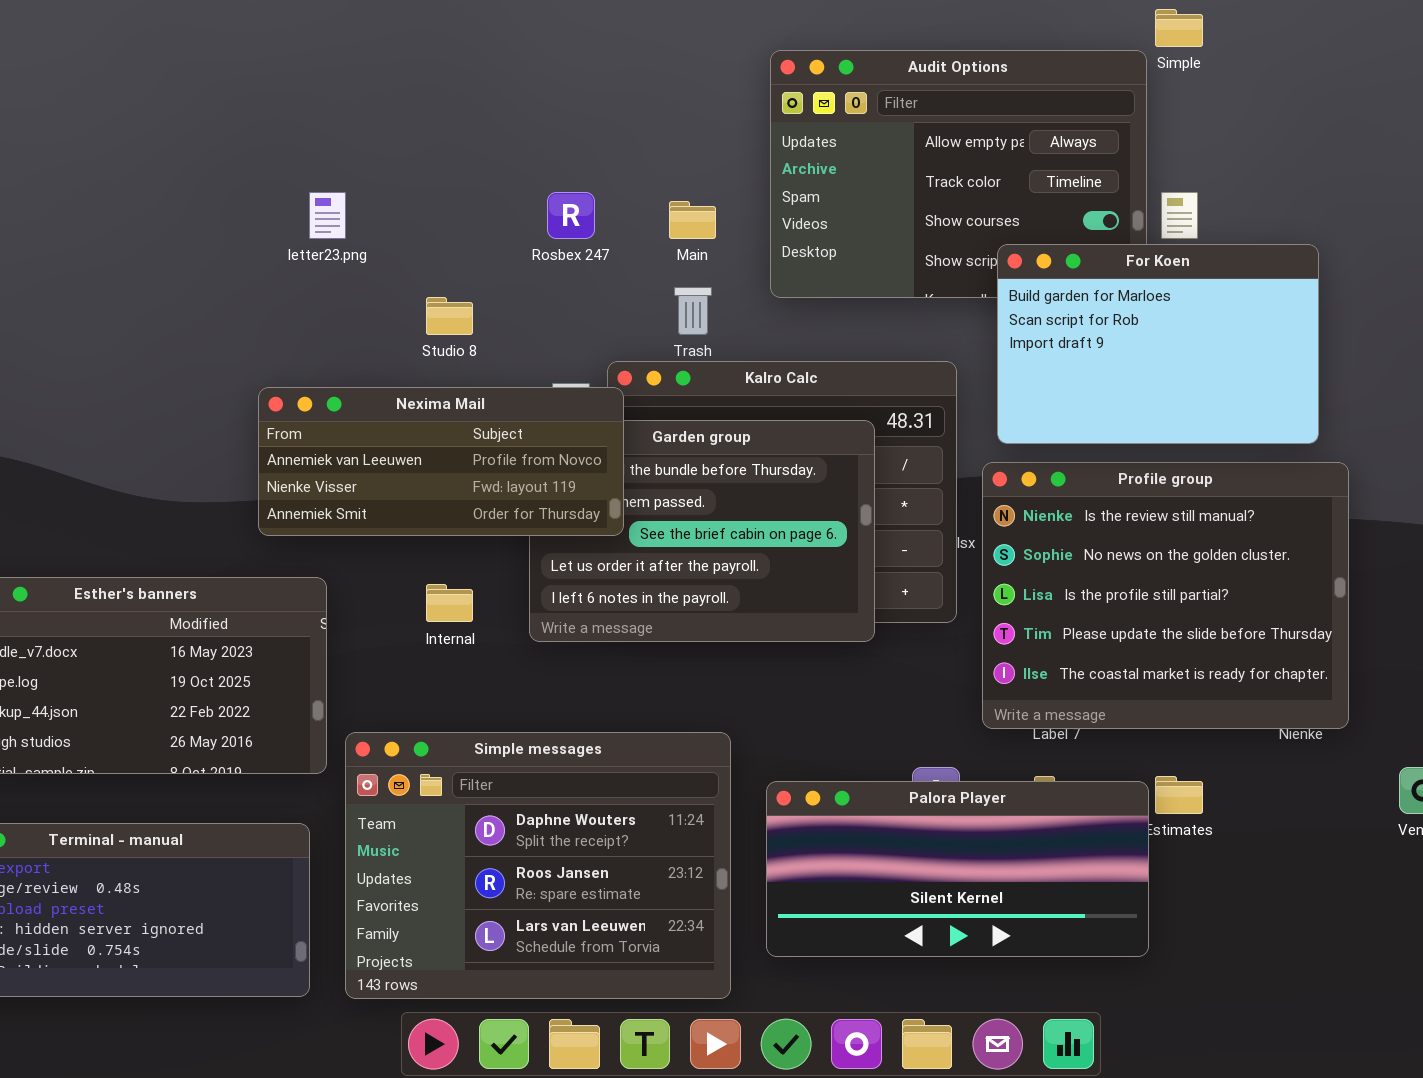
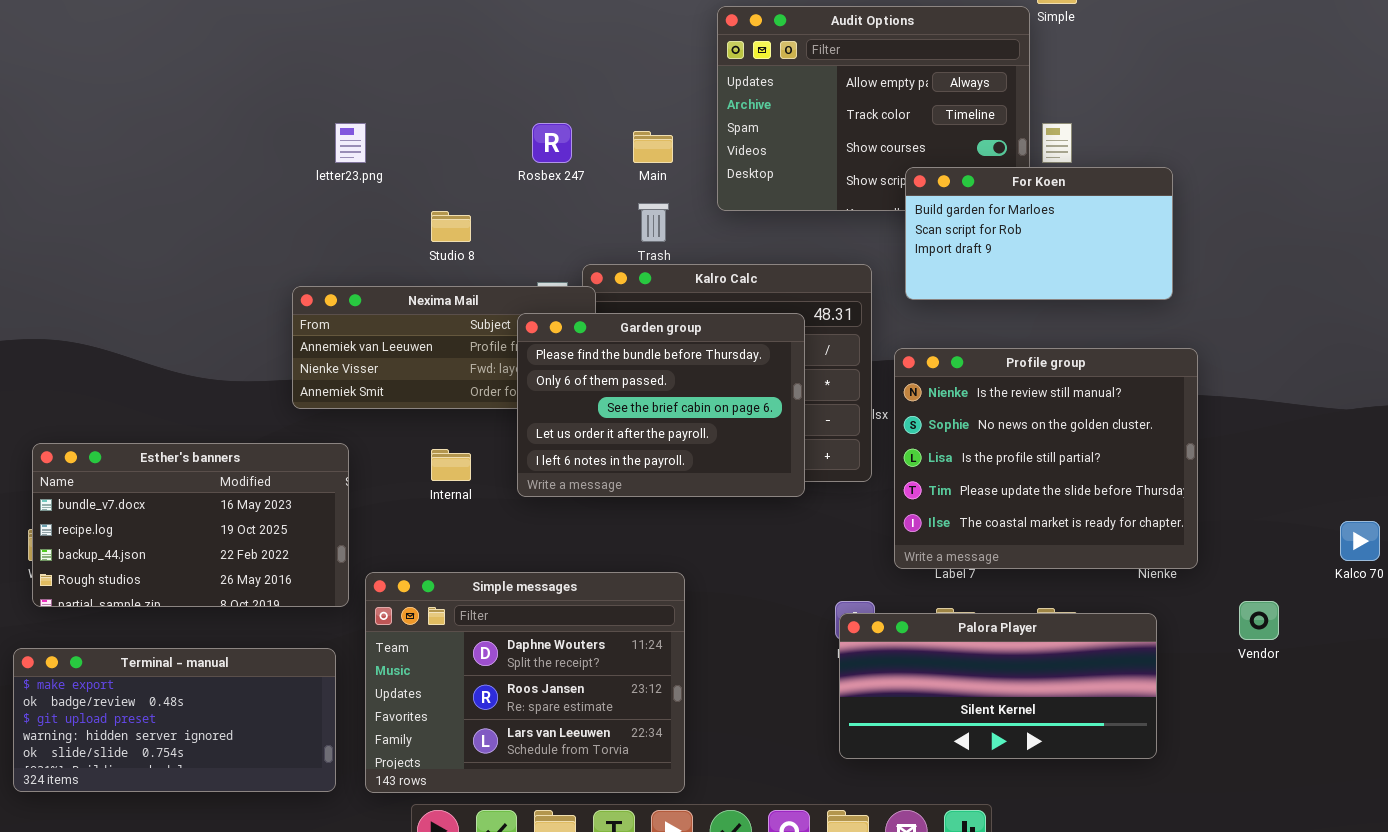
For Koen: [997,244,1319,444] -> [905,167,1173,300], resized
Garden group: [529,420,875,642] -> [517,313,805,497], raised
Palora Player: [766,781,1149,957] -> [839,613,1157,759], moved

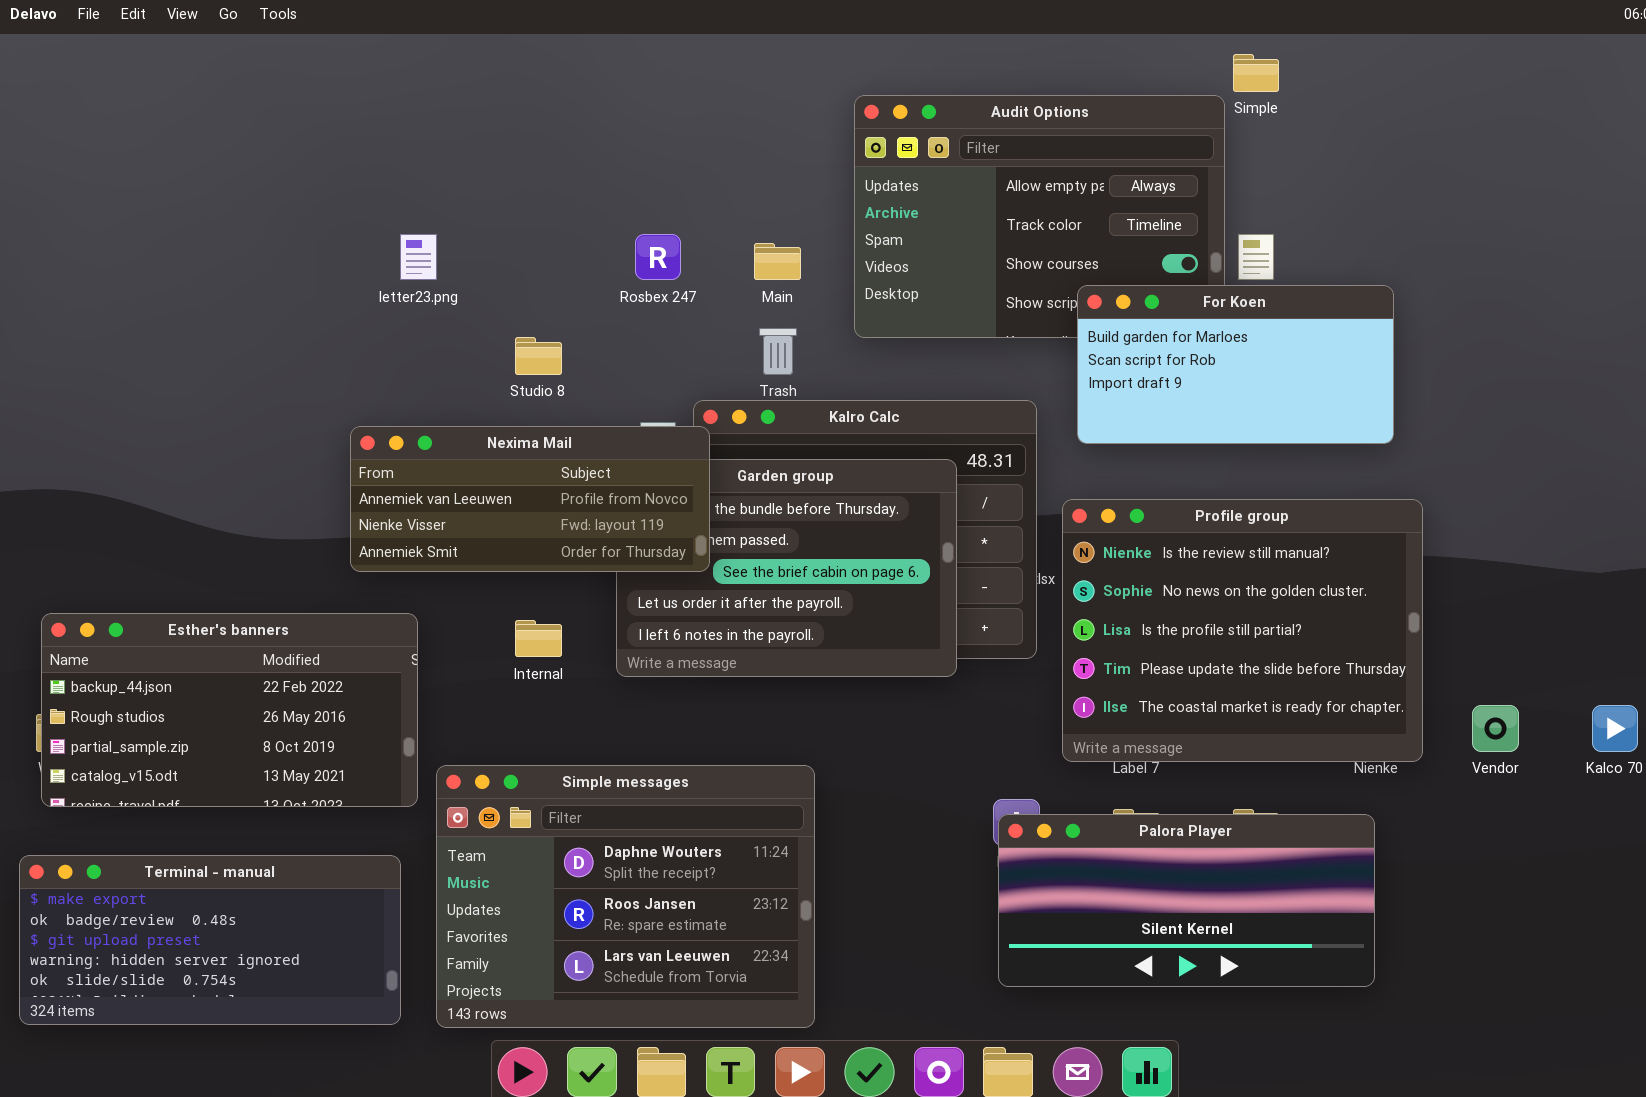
Nexima Mail: [292,286,596,409] -> [350,426,710,572], raised
Esther's banners: [32,443,349,607] -> [41,613,418,807], scrolled down 2 rows
Vendor: [1239,601,1279,640] -> [1472,705,1519,752], moved

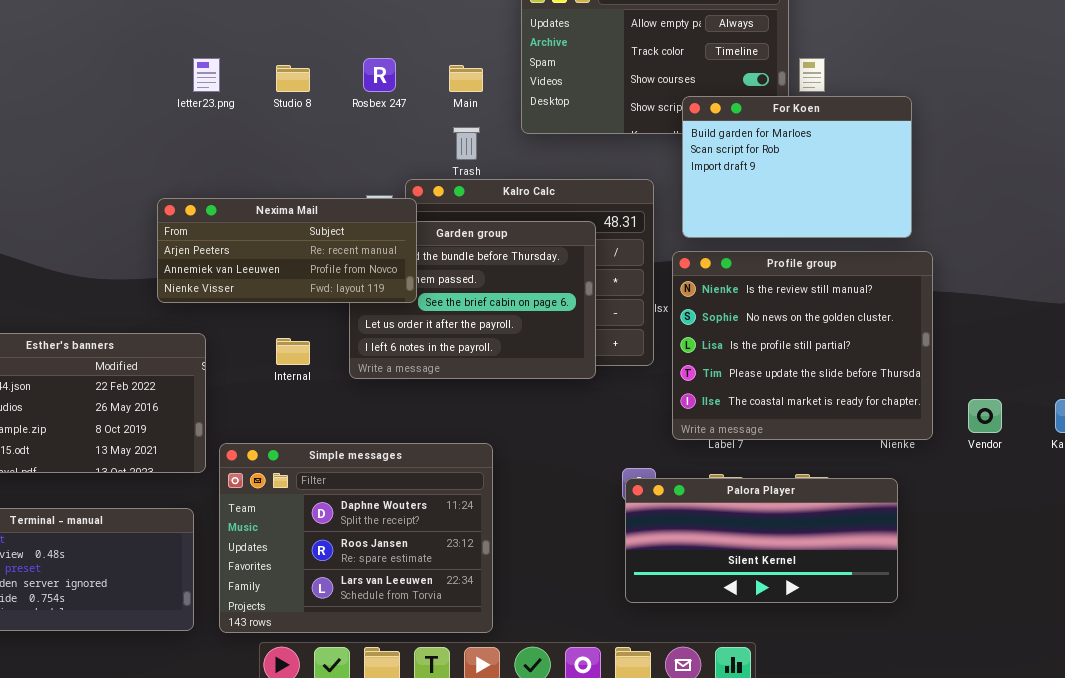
For Koen: [1077,285,1394,444] -> [682,96,912,238], resized
Studio 8: [515,337,562,375] -> [276,65,310,92], moved
Nexima Mail: [350,426,710,572] -> [157,198,417,303], scrolled up 1 row

